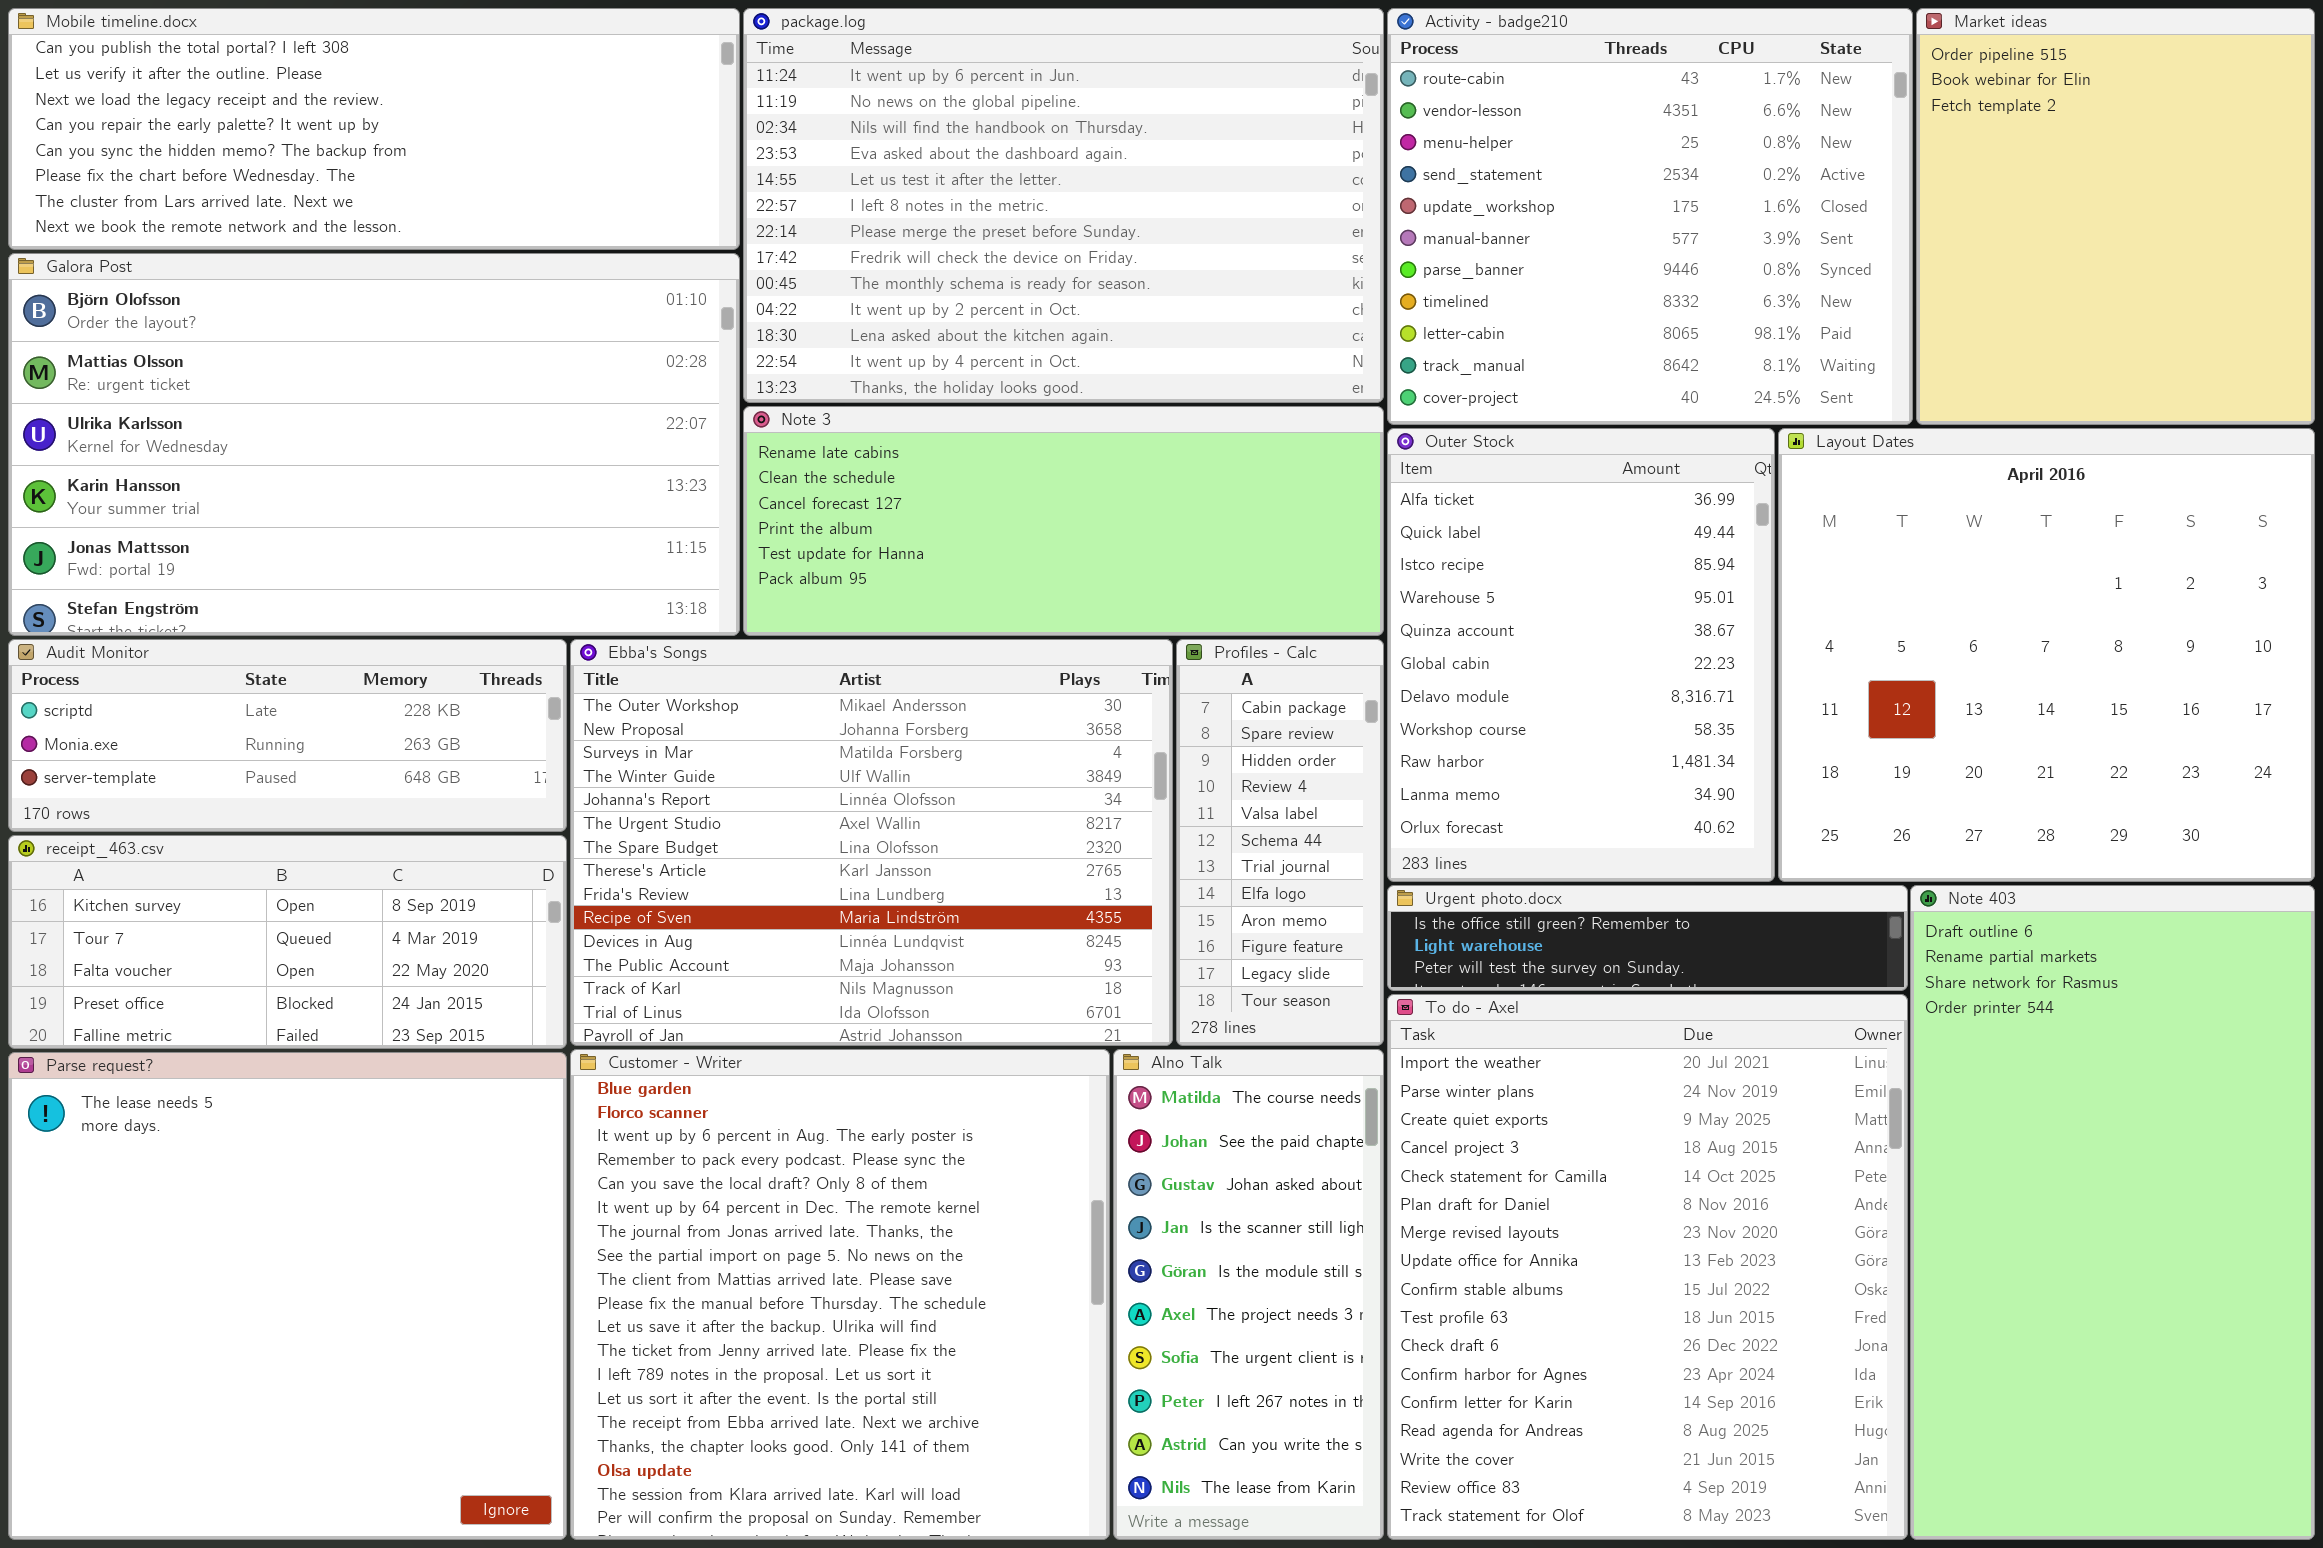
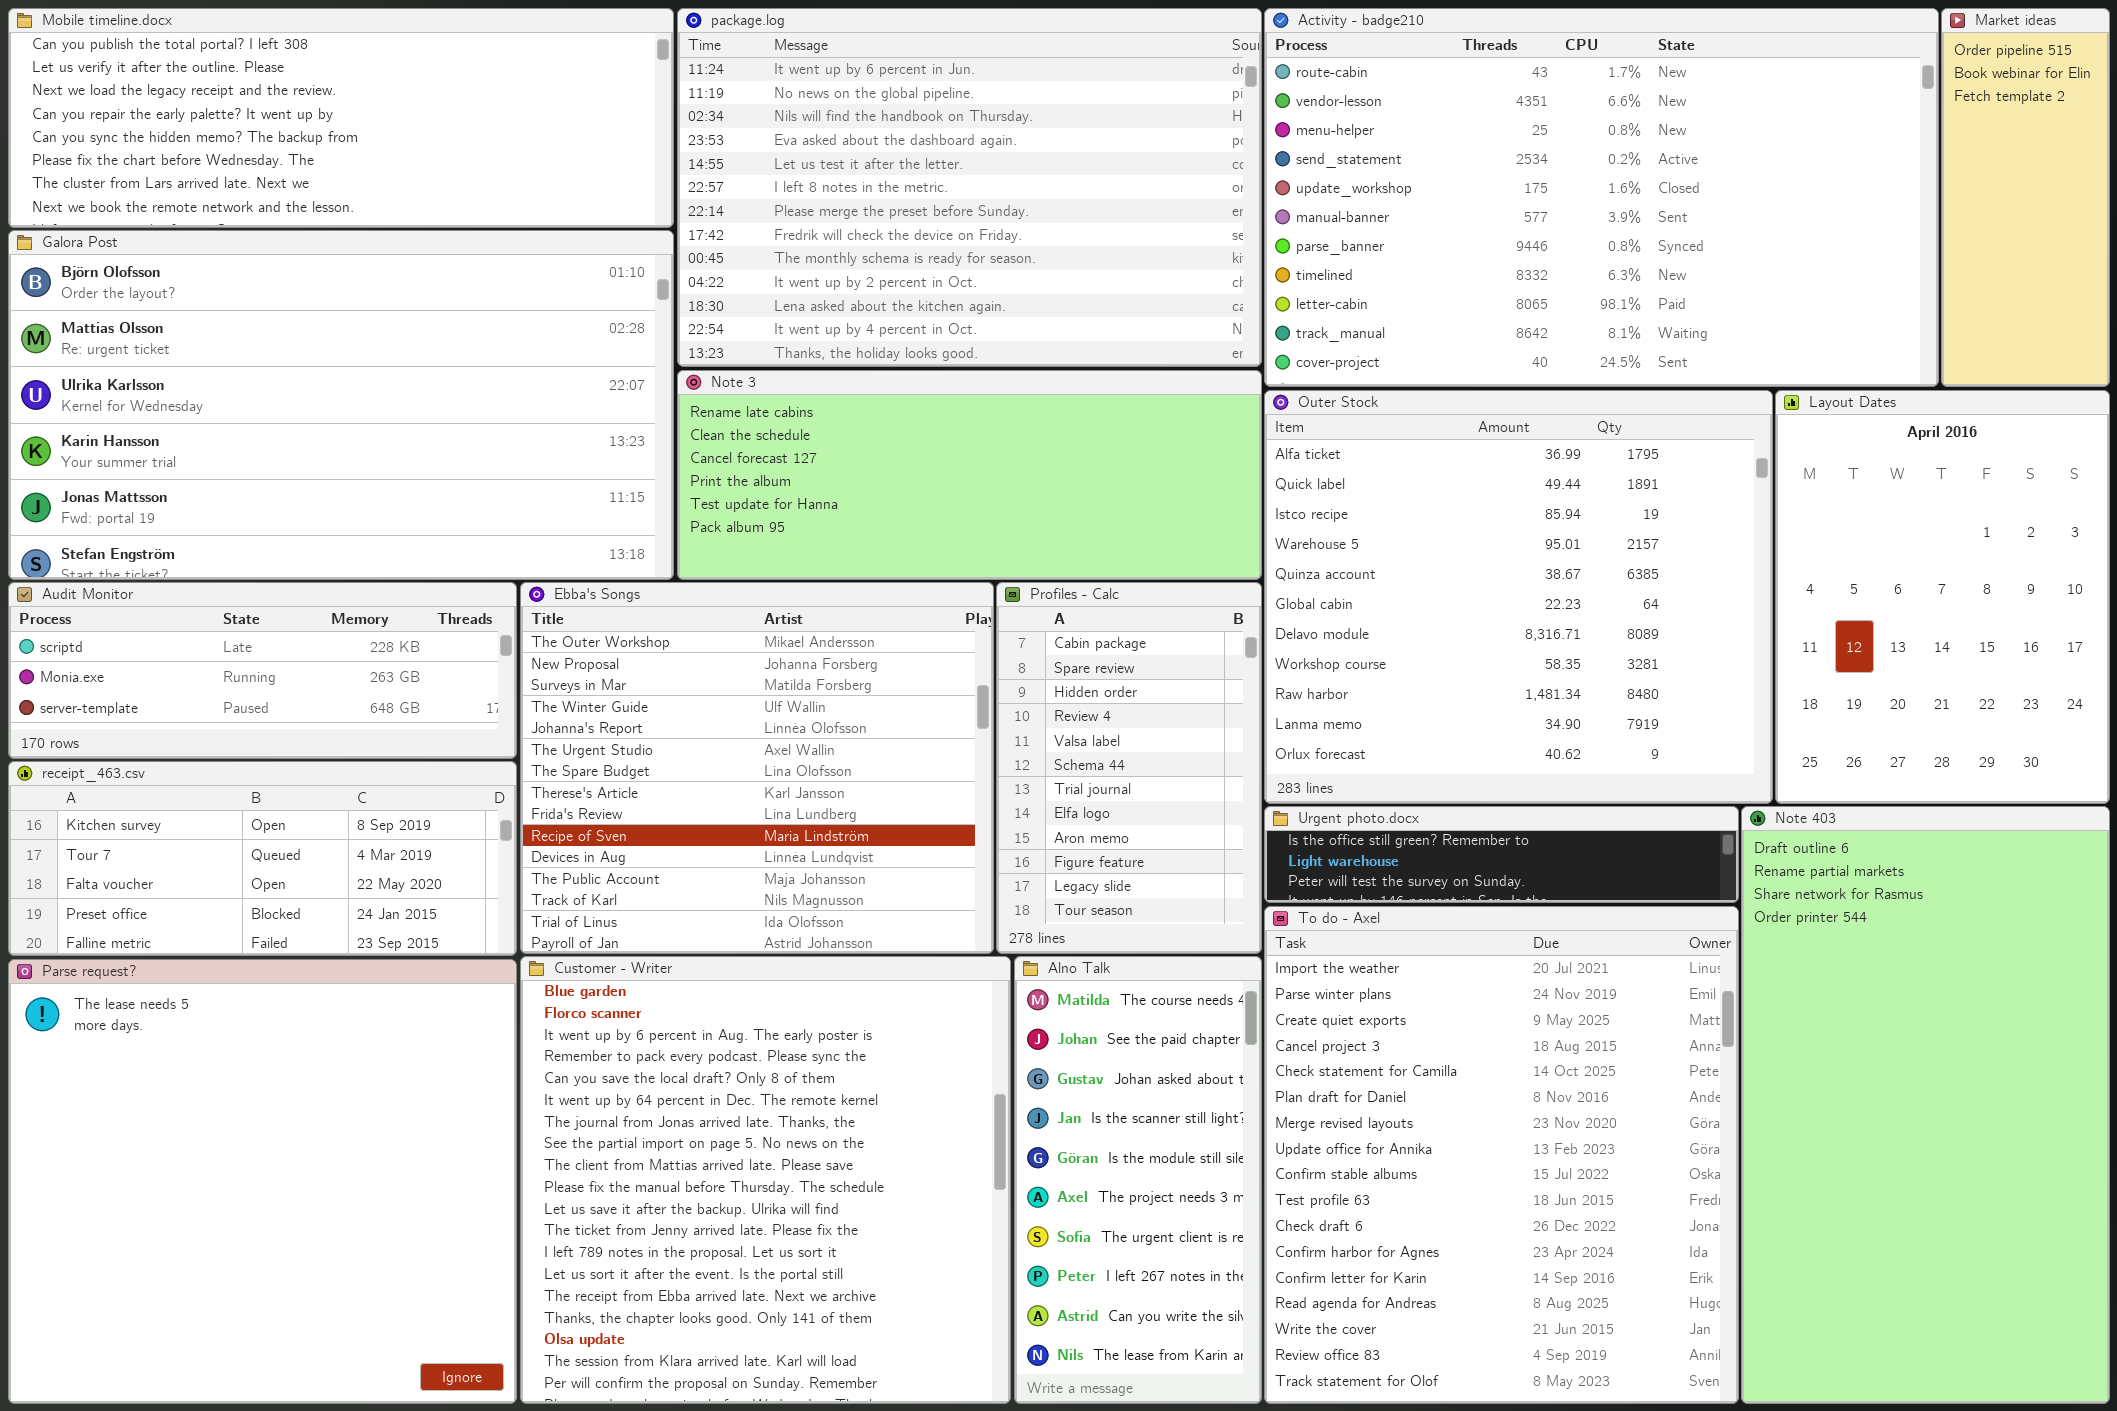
Activity - badge210: [1387,8,1913,425] -> [1264,8,1939,387], resized
Market ideas: [1916,8,2315,425] -> [1941,8,2110,387], resized
Outer Stock: [1387,428,1775,882] -> [1264,390,1773,804], resized
Layout Dates: [1778,428,2315,882] -> [1775,390,2110,804], resized
Ebba's Songs: [570,639,1173,1046] -> [520,582,994,954], resized
Profiles - Calc: [1176,639,1384,1046] -> [996,582,1262,954], resized

